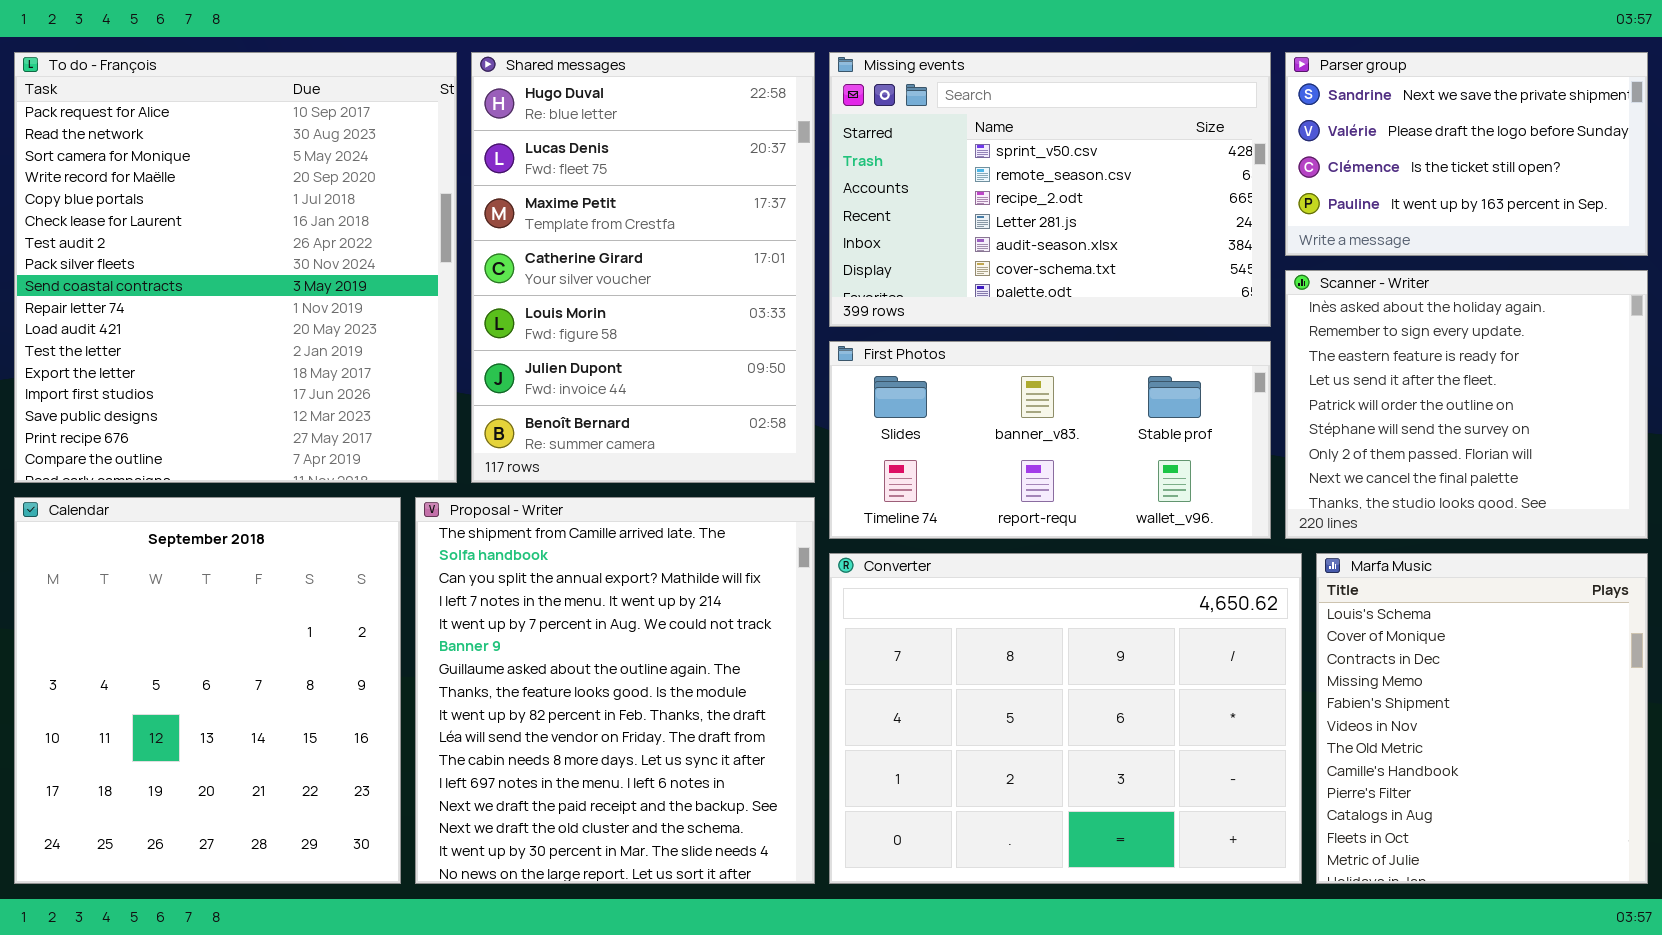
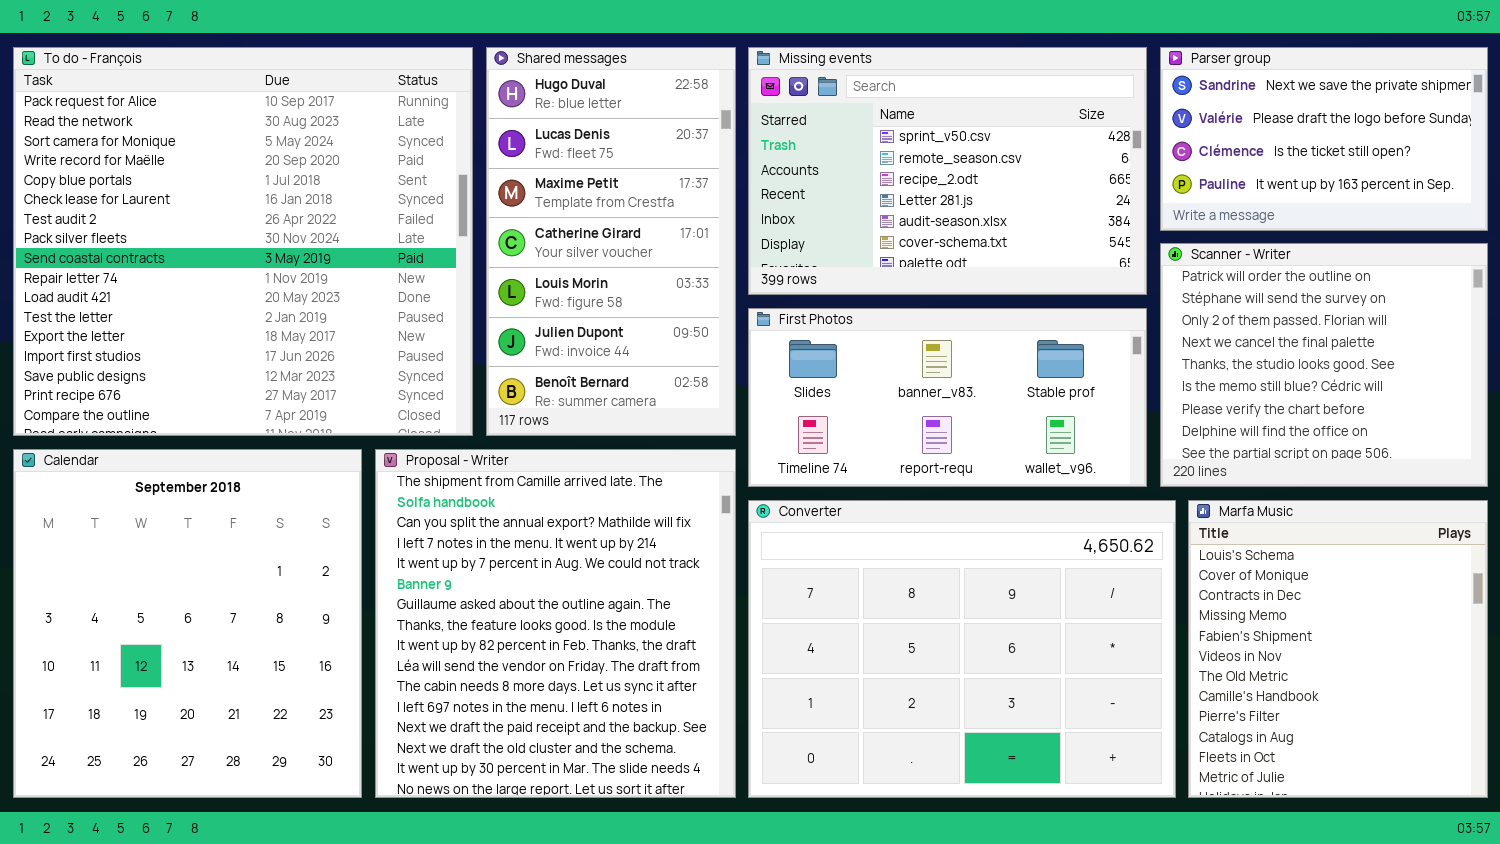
To do - François: [14,52,457,483] -> [13,47,473,436], resized
Shared messages: [471,52,815,483] -> [486,47,736,436], resized
Scanner - Writer: [1285,270,1648,539] -> [1160,243,1488,487], scrolled down 4 rows

